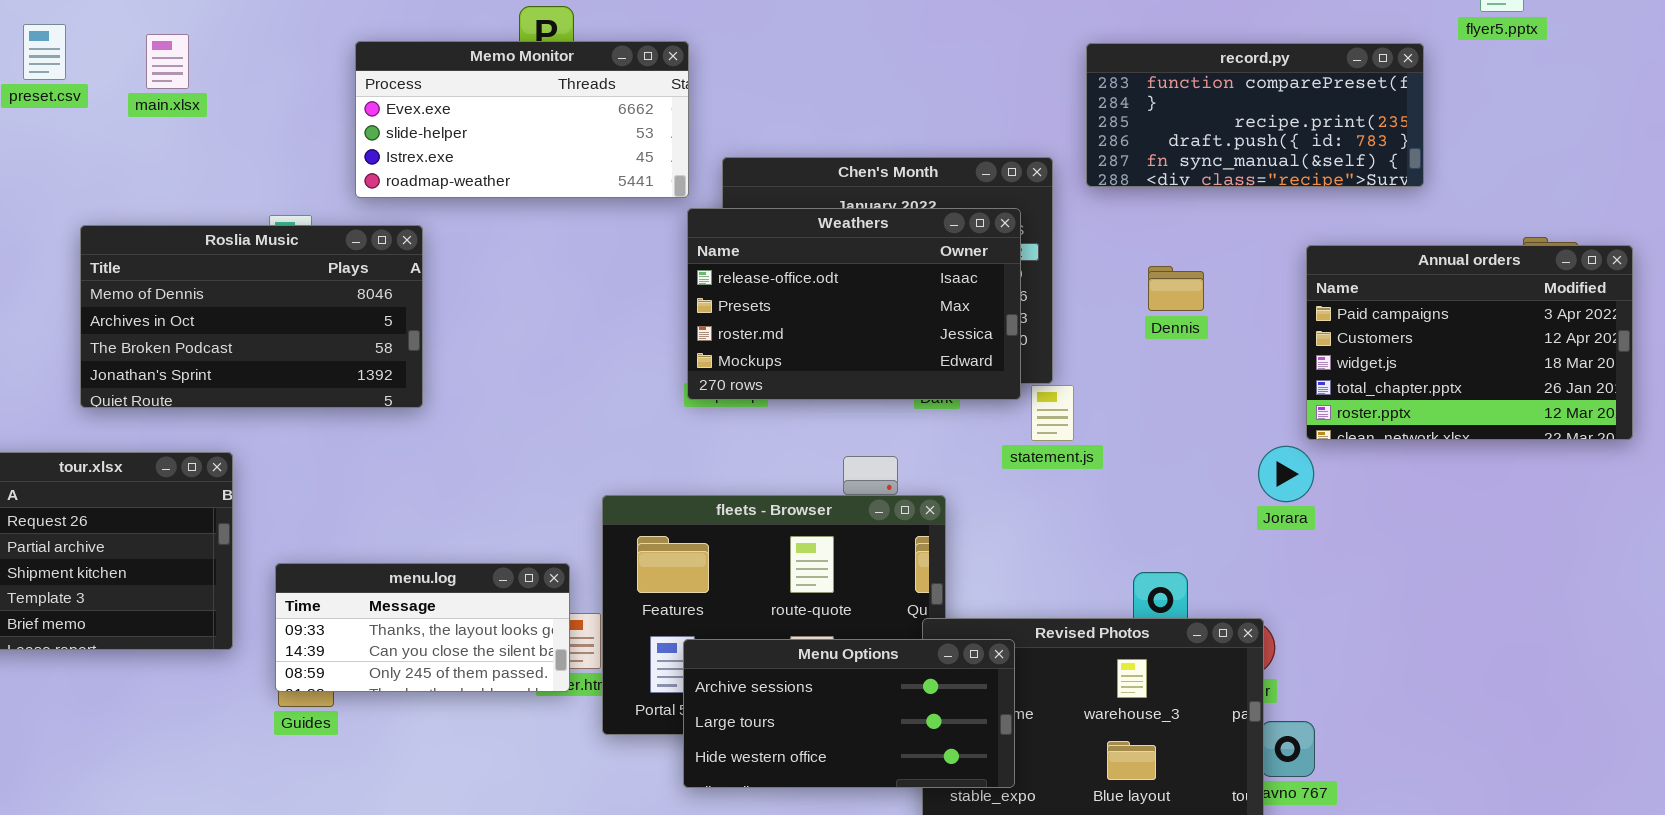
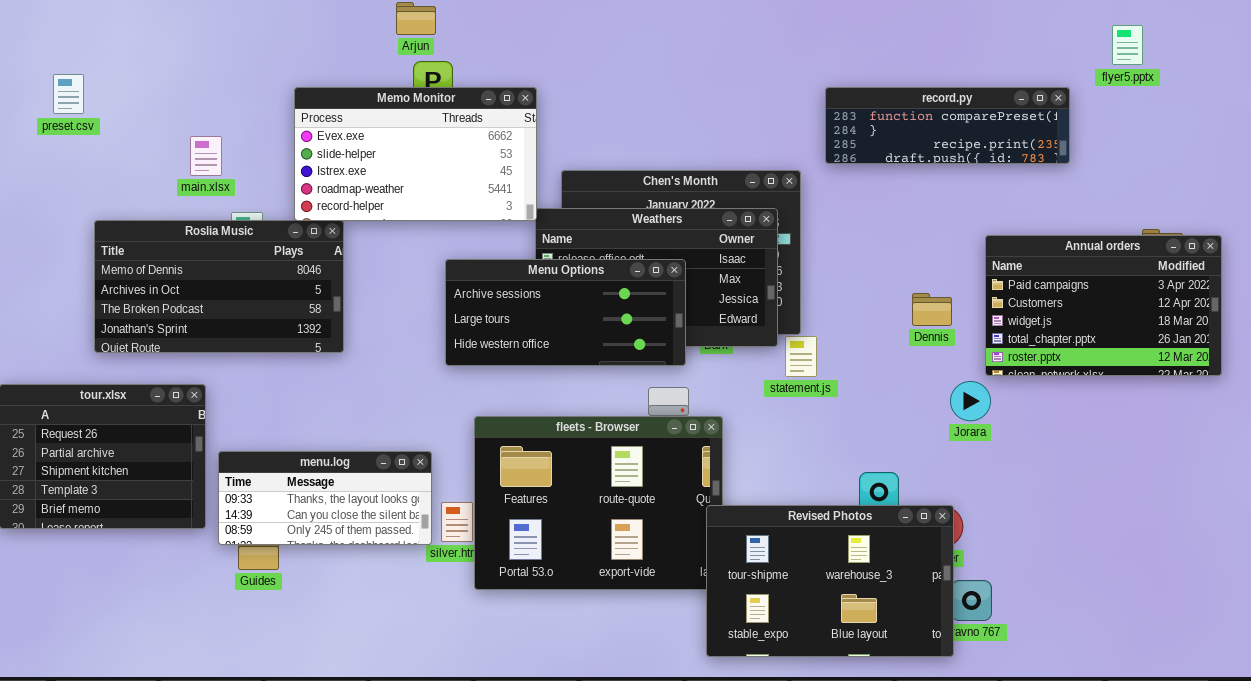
main.xlsx: [146,34,189,89] -> [190,136,222,176], moved
Memo Monitor: [355,41,689,198] -> [294,87,537,221], resized
record.py: [1086,43,1424,187] -> [825,87,1070,164], resized
Dennis: [1148,266,1204,311] -> [912,293,952,326], moved
menu.log: [275,563,570,692] -> [218,451,432,545], moved
Menu Options: [683,639,1015,788] -> [445,259,686,366], moved

